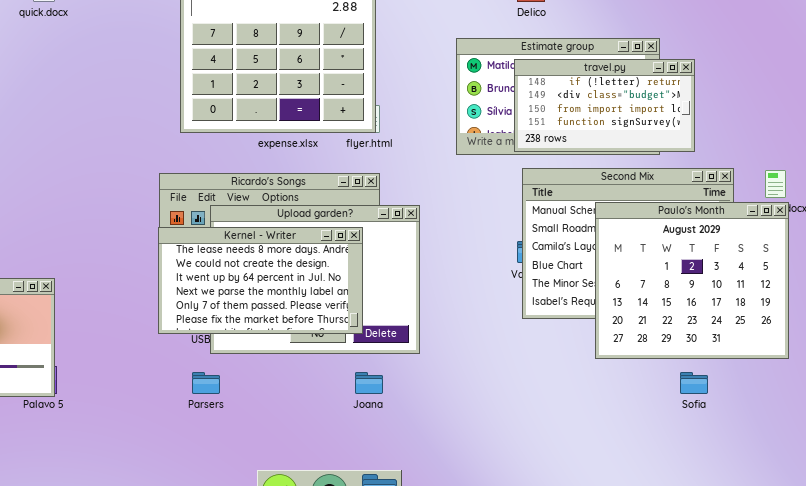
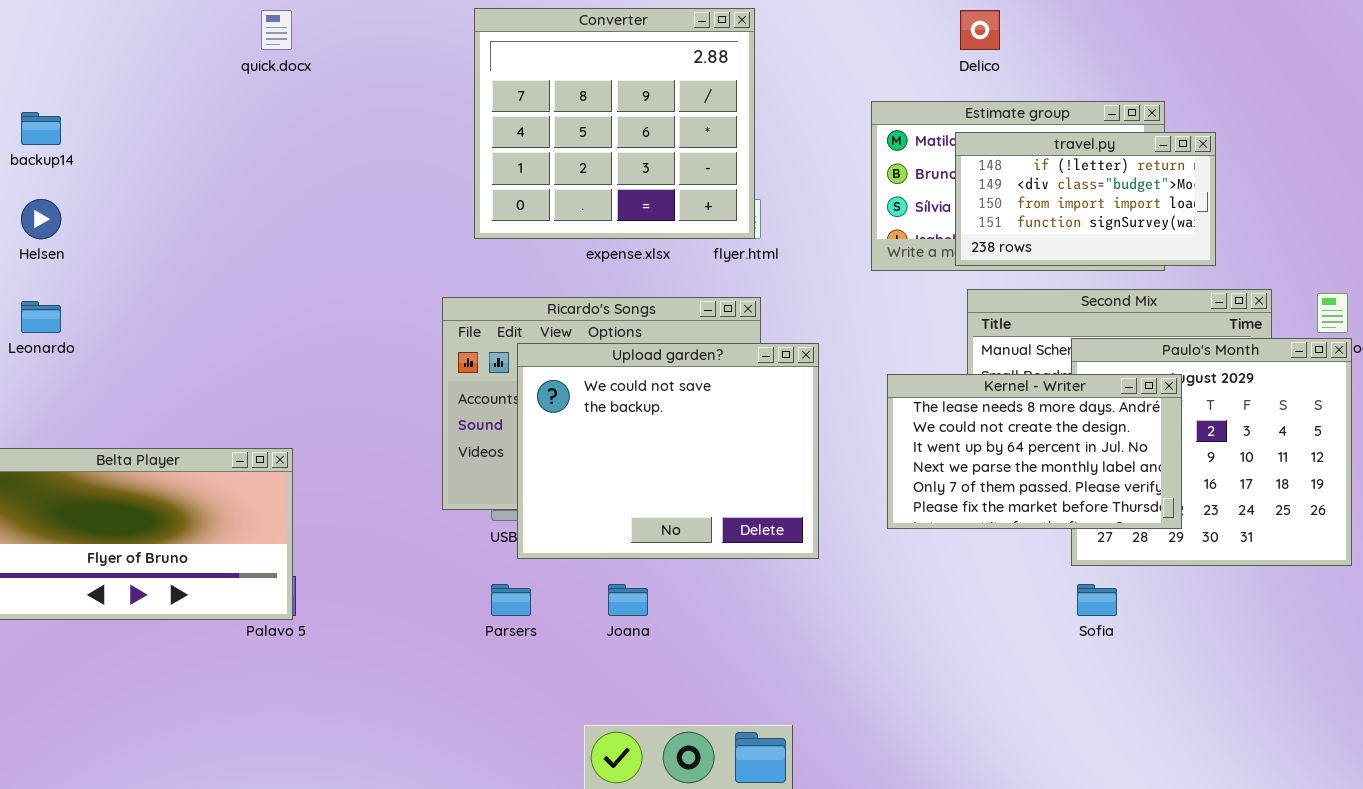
Kernel - Writer: [158,227,363,334] -> [887,374,1182,529], moved
Joana: [355,372,383,394] -> [608,584,648,616], moved
Sofia: [680,372,708,394] -> [1077,584,1117,616], moved

